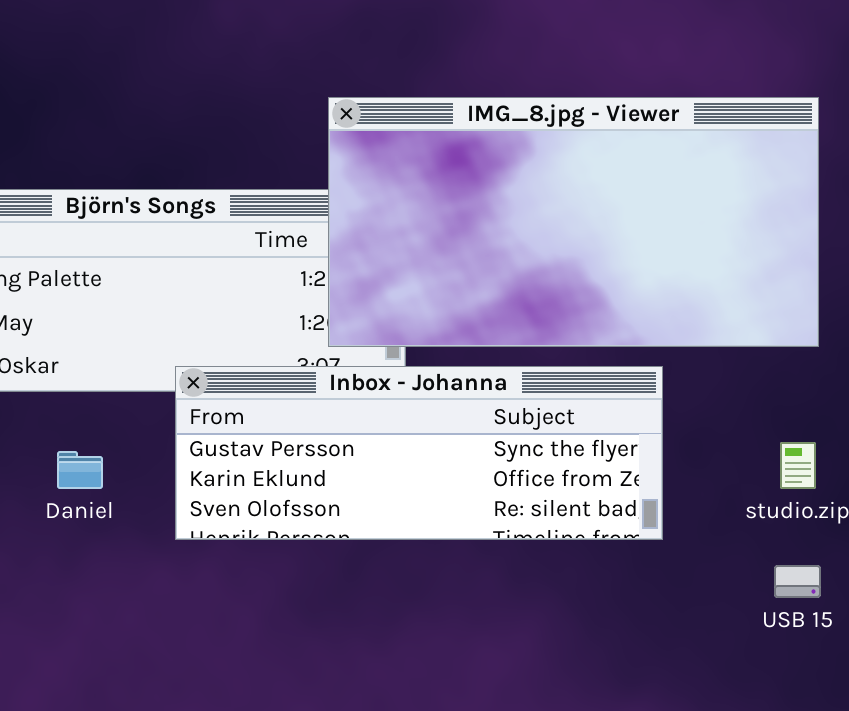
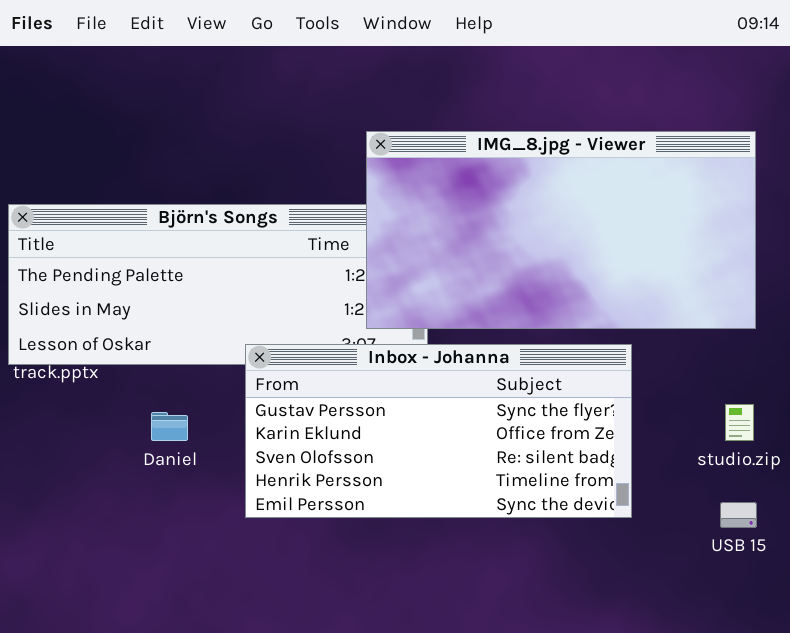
Inbox - Johanna: [175,366,663,540] -> [245,344,632,518], resized

